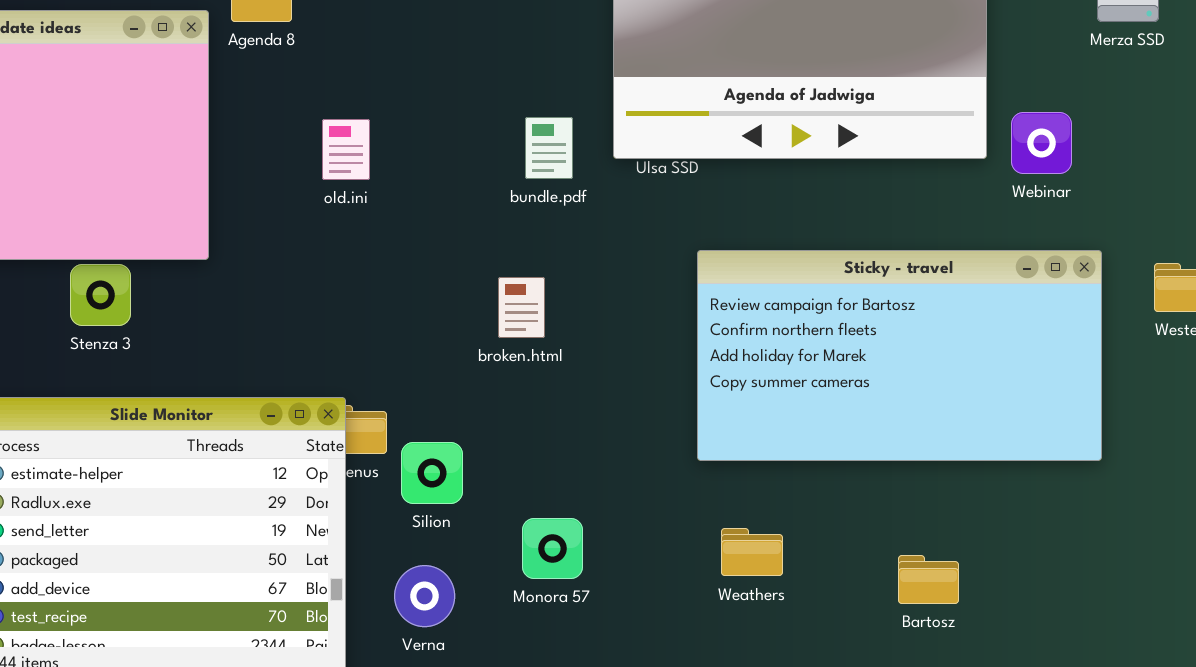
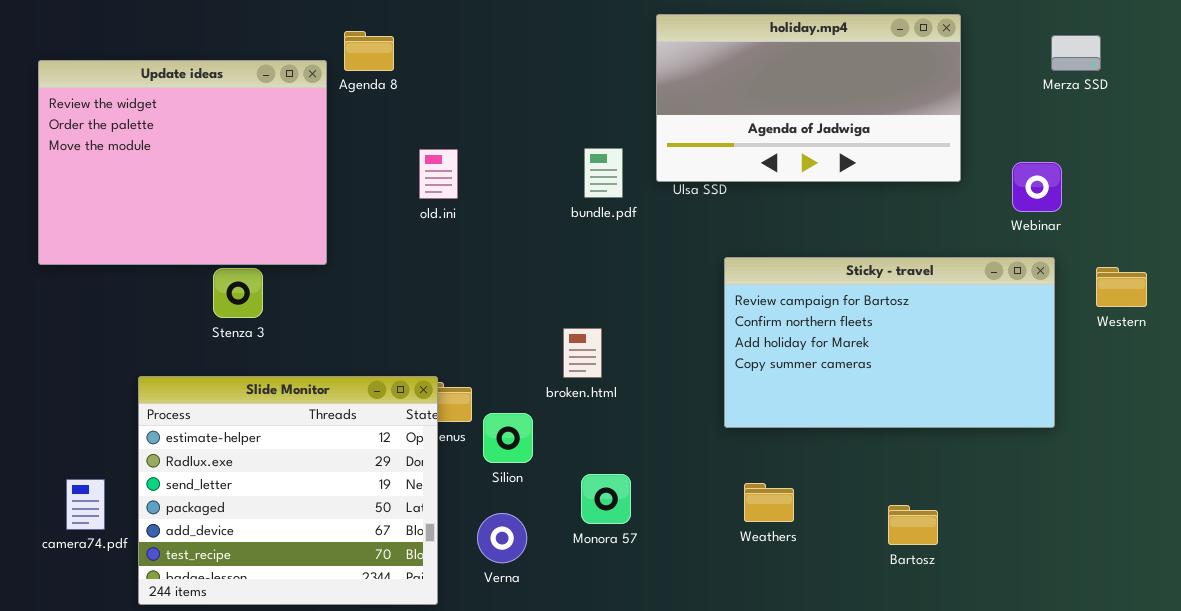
Webinar: [1011,112,1072,174] -> [1012,162,1062,212], moved
broken.html: [498,277,545,338] -> [563,328,602,378], moved

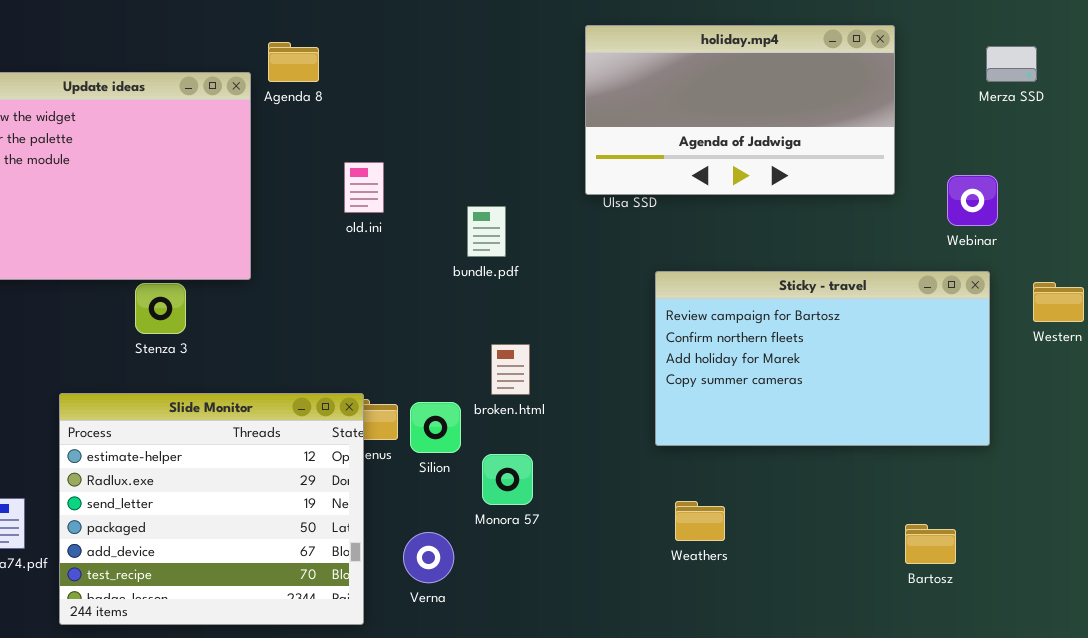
bundle.pdf: [584,148,623,198] -> [467,206,506,257], moved
Silion: [483,413,533,463] -> [410,402,461,453], moved
Monora 57: [581,474,631,524] -> [482,454,533,505], moved
Bartosz: [888,505,938,545] -> [905,524,956,564], moved

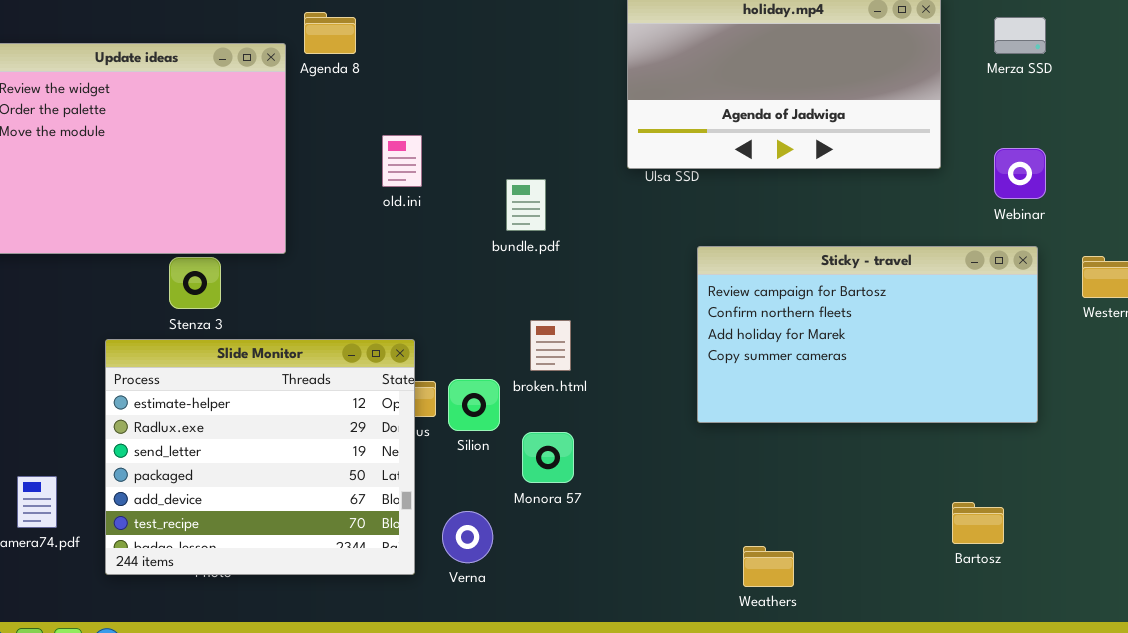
Merza SSD: [986,46,1037,82] -> [994,17,1046,54], moved
Slide Monitor: [59,393,364,625] -> [105,339,415,575], moved
Weathers: [675,501,725,541] -> [743,546,794,587], moved

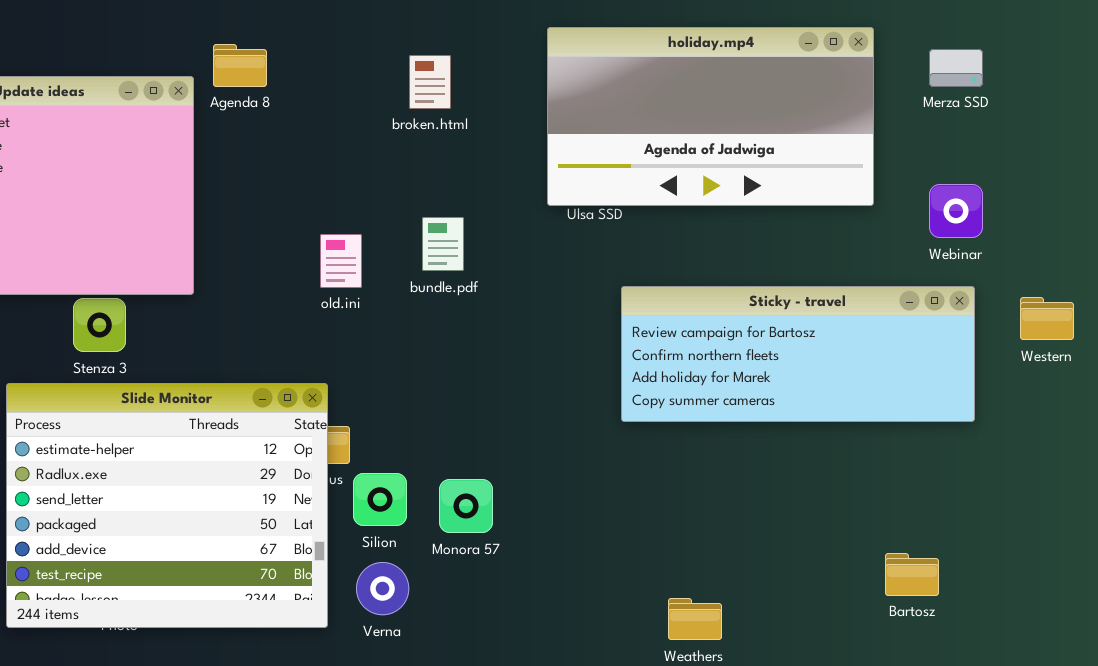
old.ini: [382,135,422,187] -> [320,234,362,288], moved
Sticky - travel: [697,246,1038,423] -> [621,286,975,422], resized
broken.html: [530,320,571,371] -> [409,55,451,109], moved
Silion: [448,379,500,431] -> [353,473,407,526], moved

